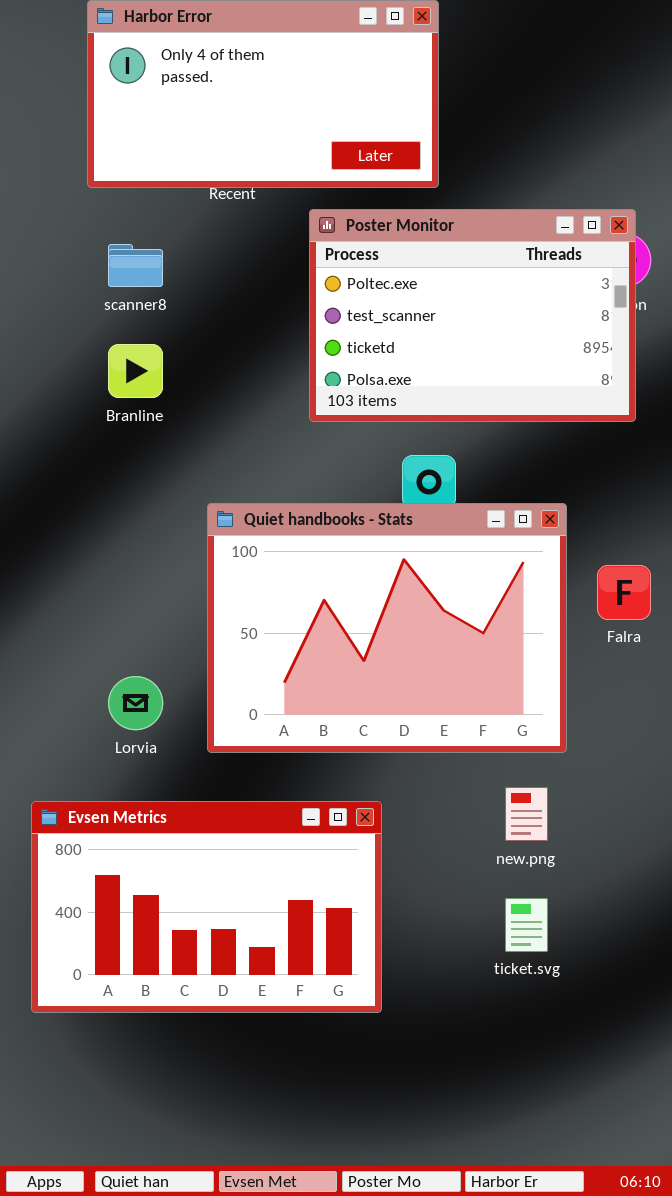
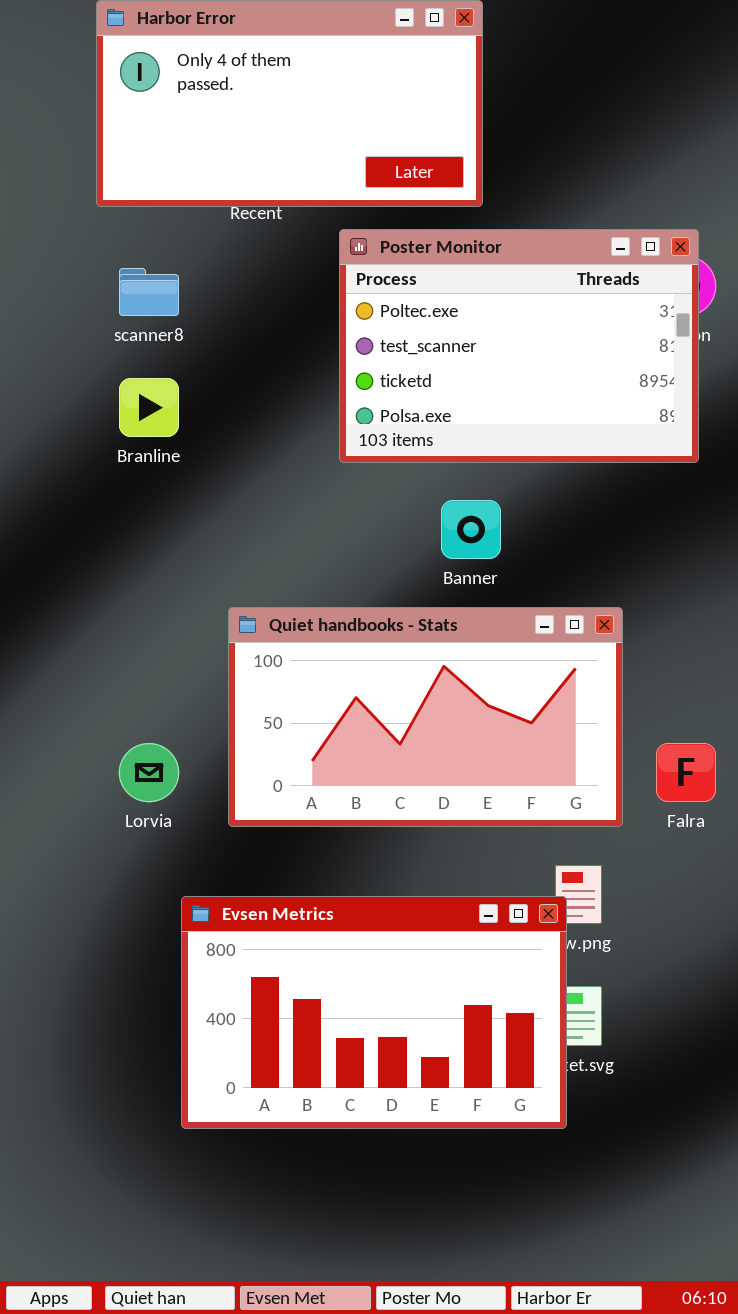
Quiet handbooks - Stats: [207,503,567,753] -> [228,607,623,827], resized
Falra: [597,565,651,620] -> [656,743,716,802], moved
Evsen Metrics: [31,801,382,1013] -> [181,896,567,1129], moved

